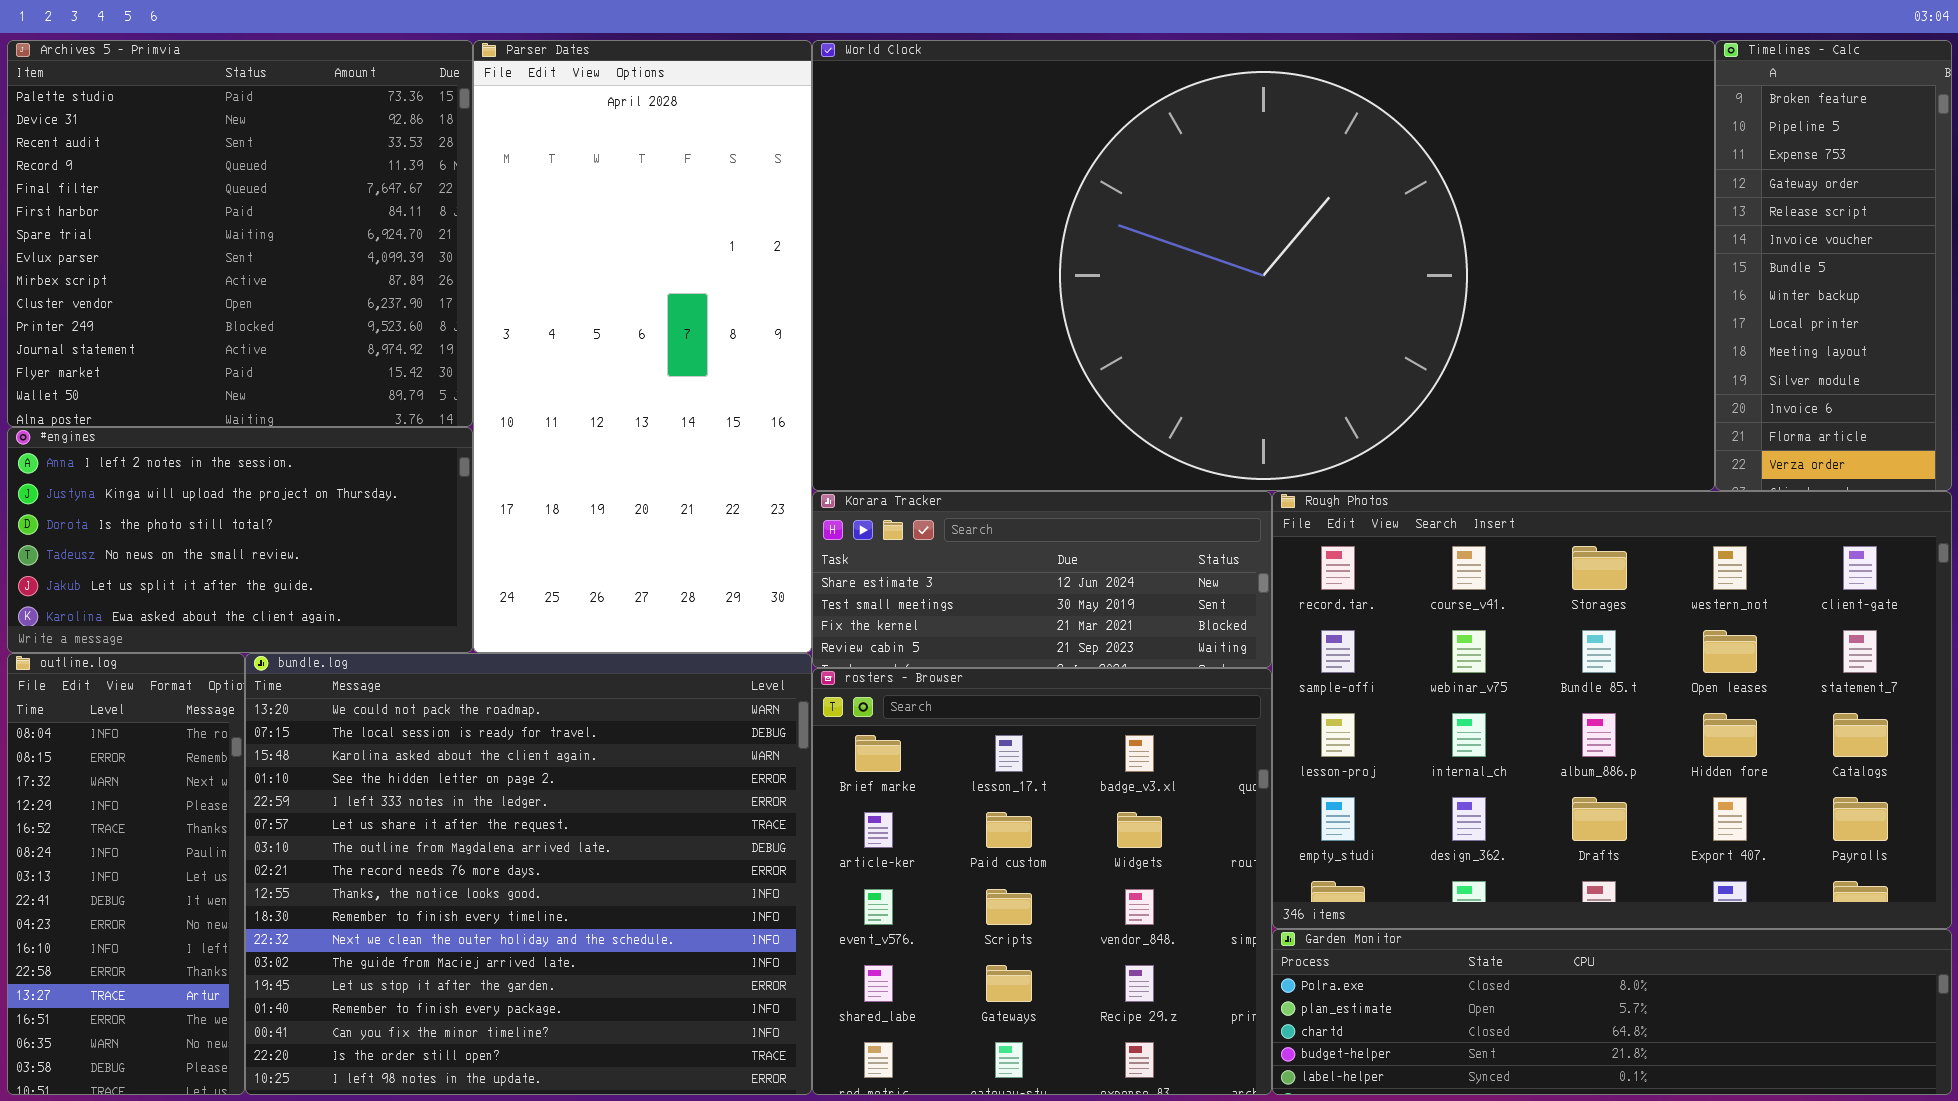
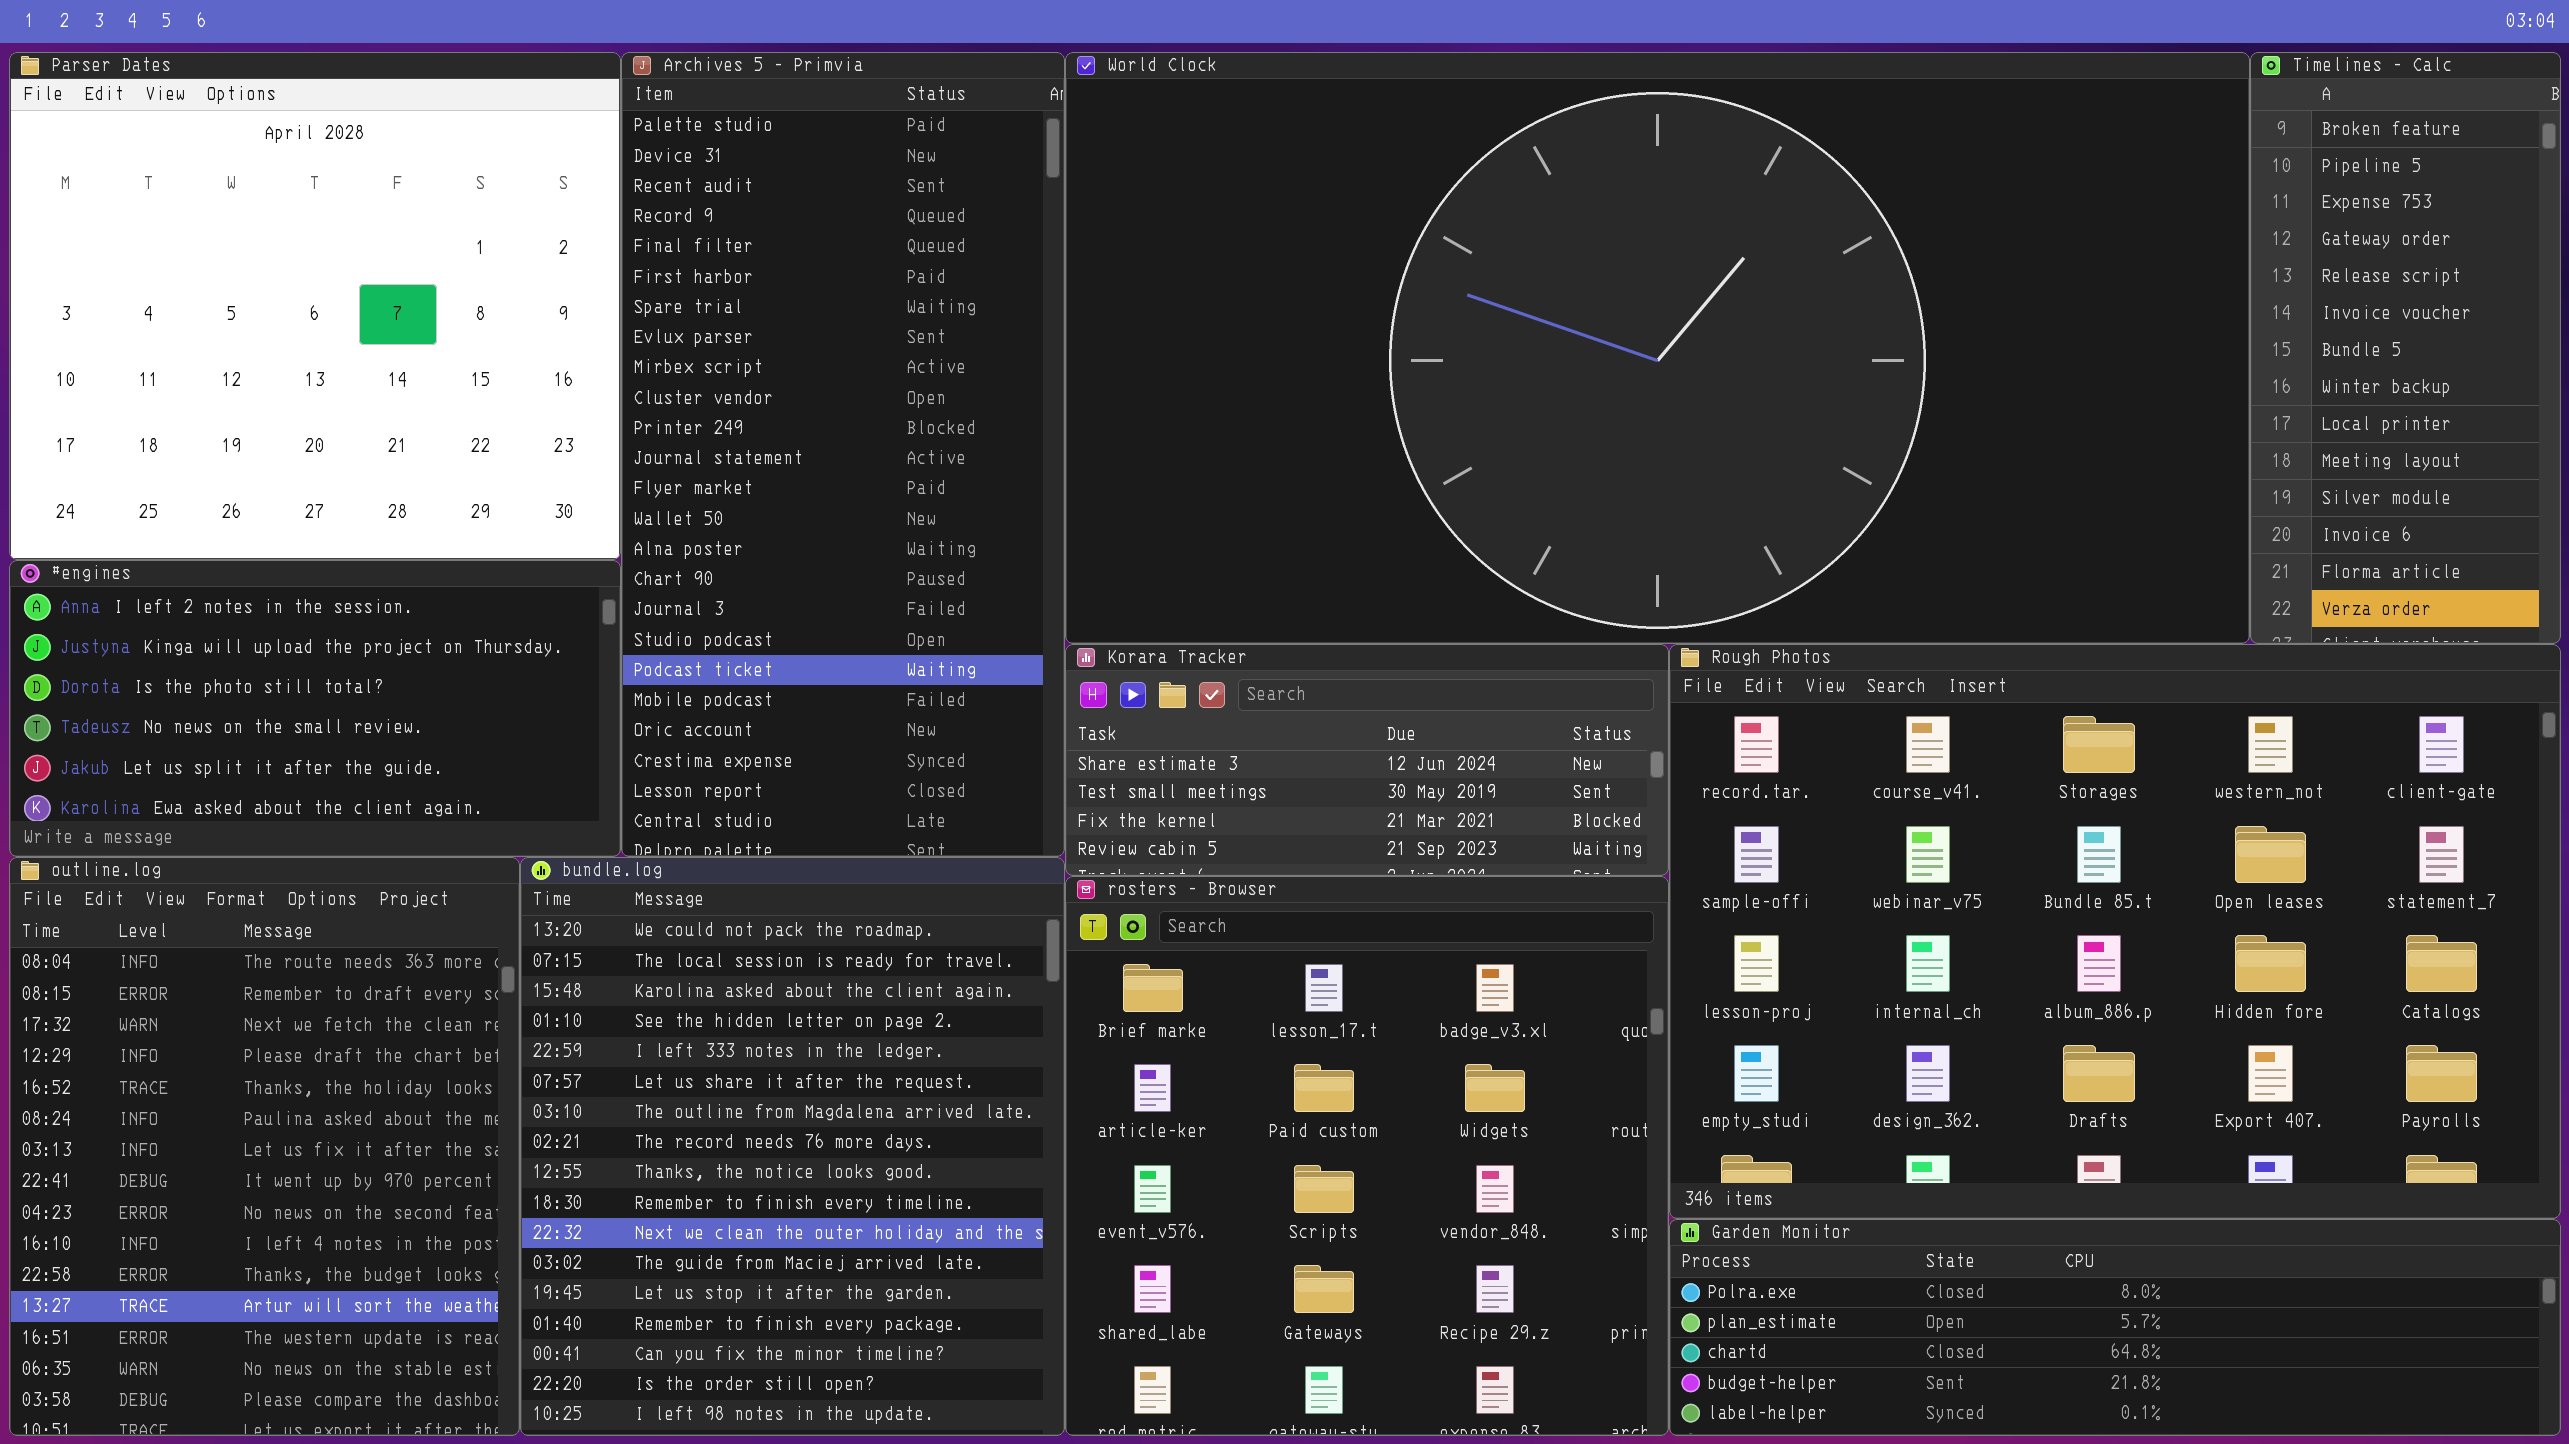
Archives 5 - Primvia: [7,40,473,427] -> [621,52,1065,857], moved, resized
Parser Dates: [473,40,812,653] -> [9,52,621,560], moved, resized
outline.log: [7,653,245,1095] -> [9,857,520,1436], resized
bundle.log: [245,653,812,1095] -> [520,857,1065,1436], resized

